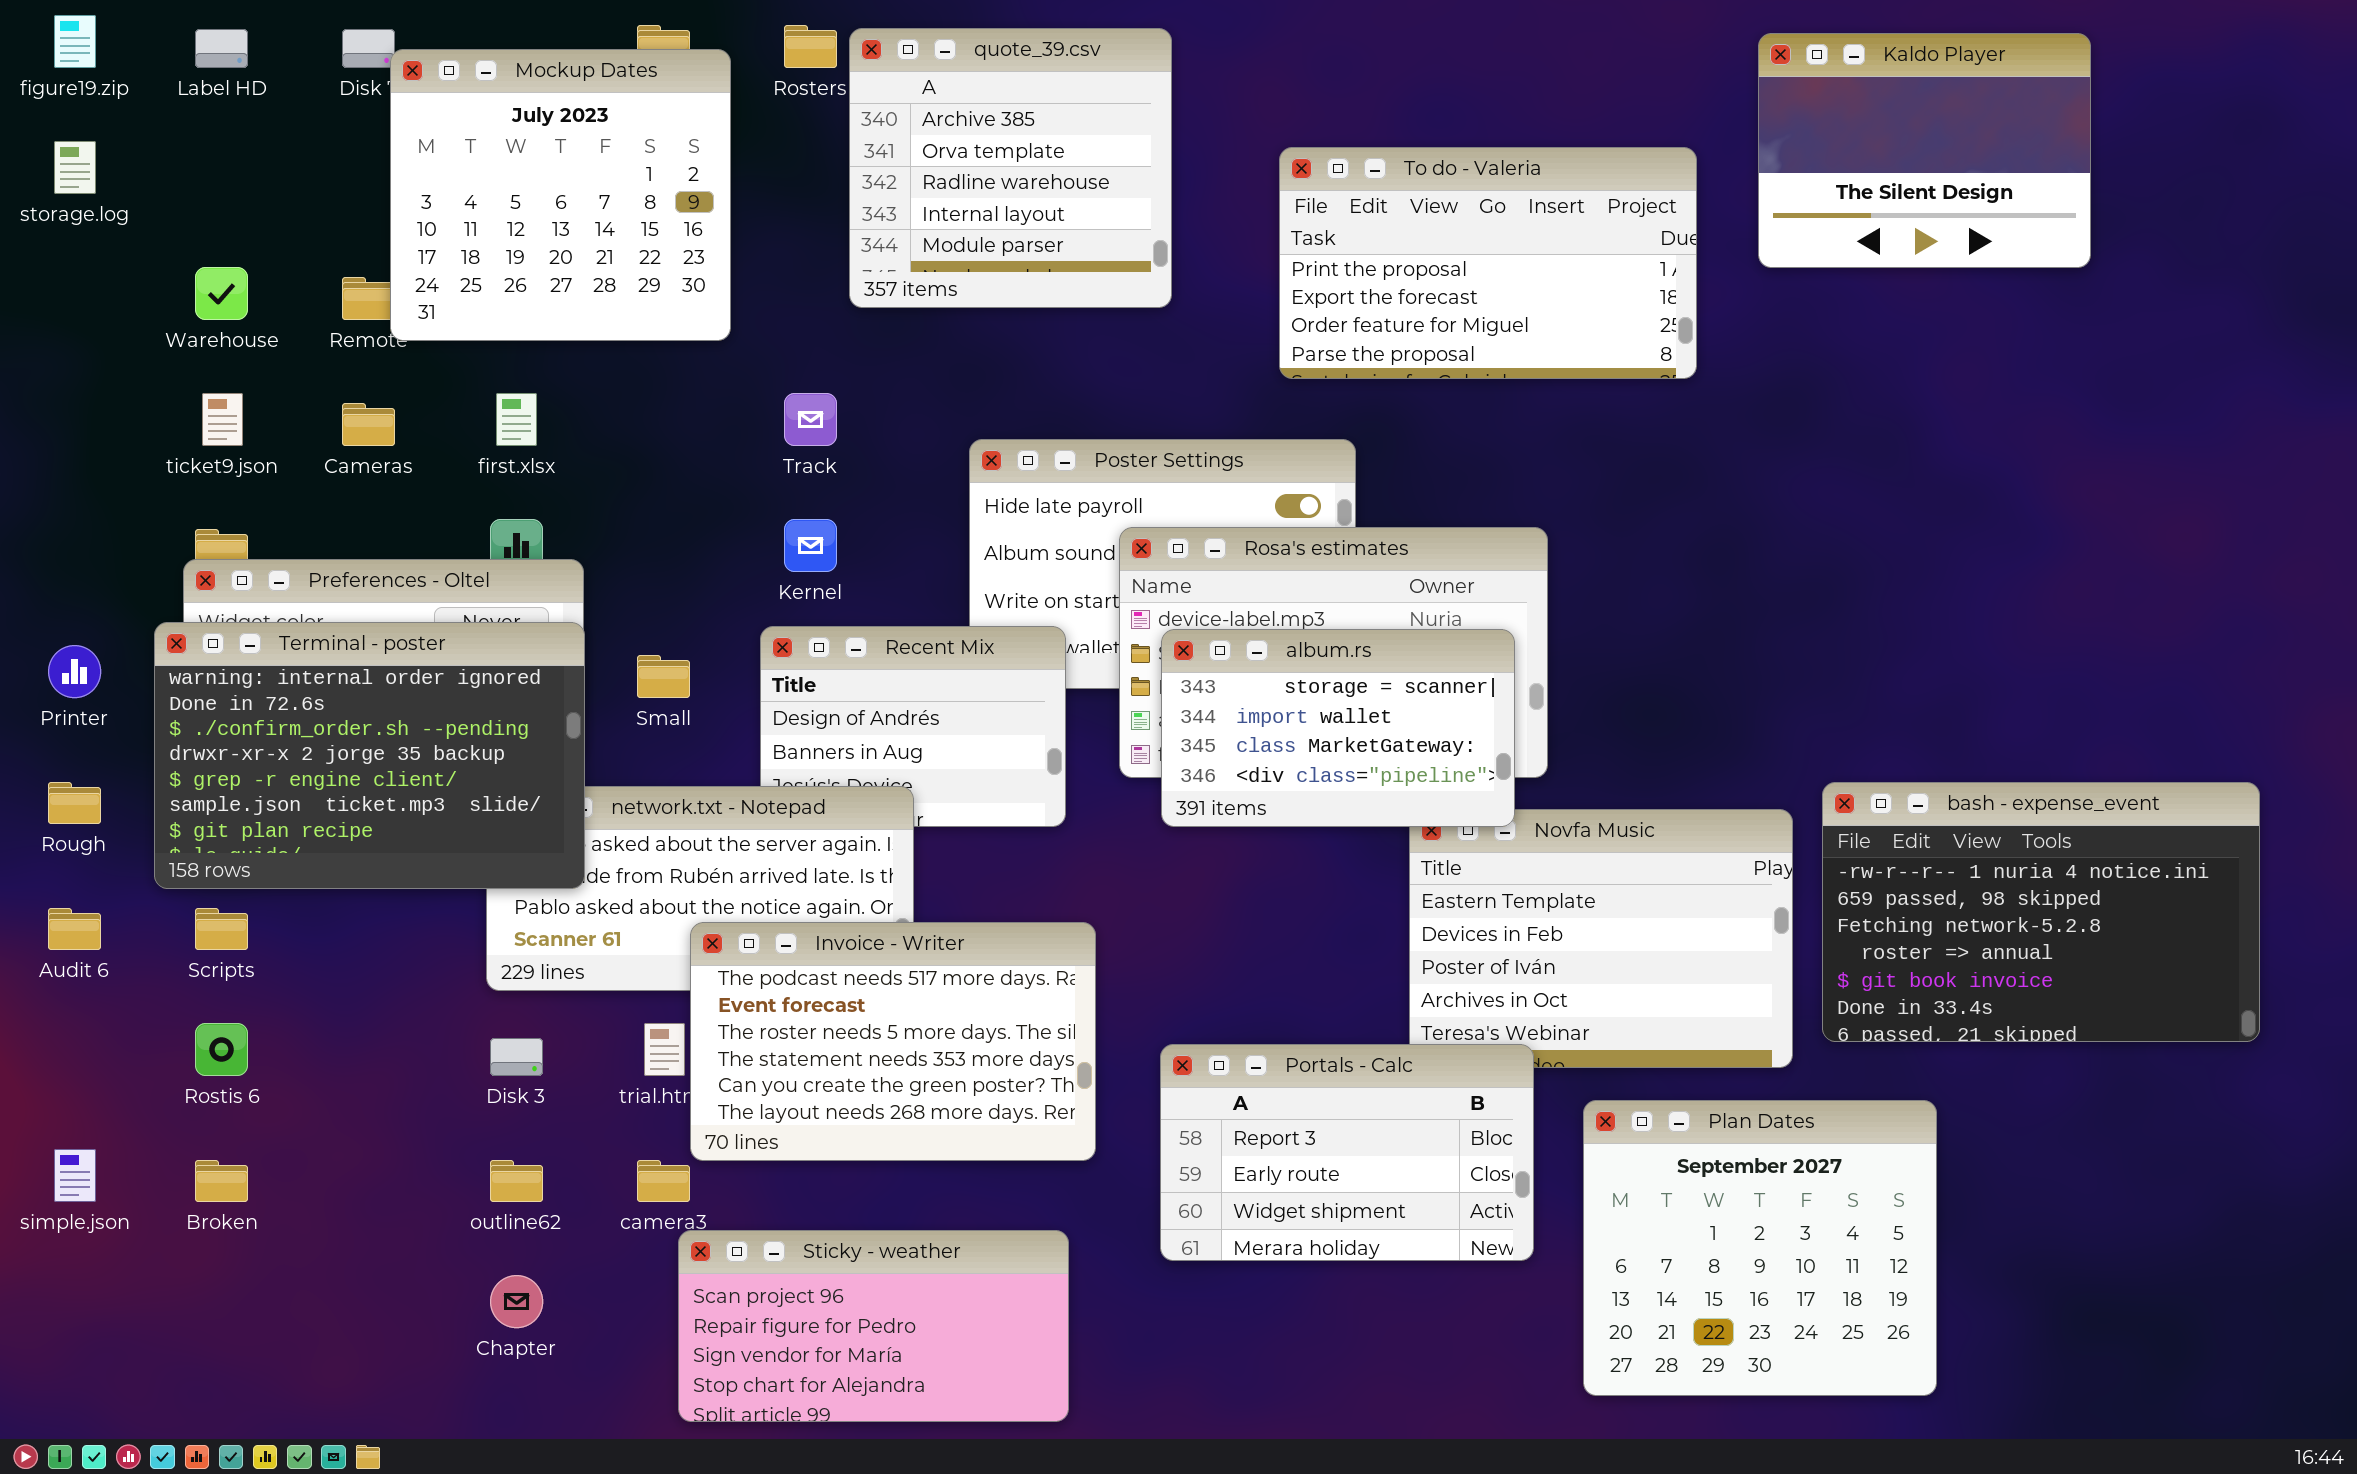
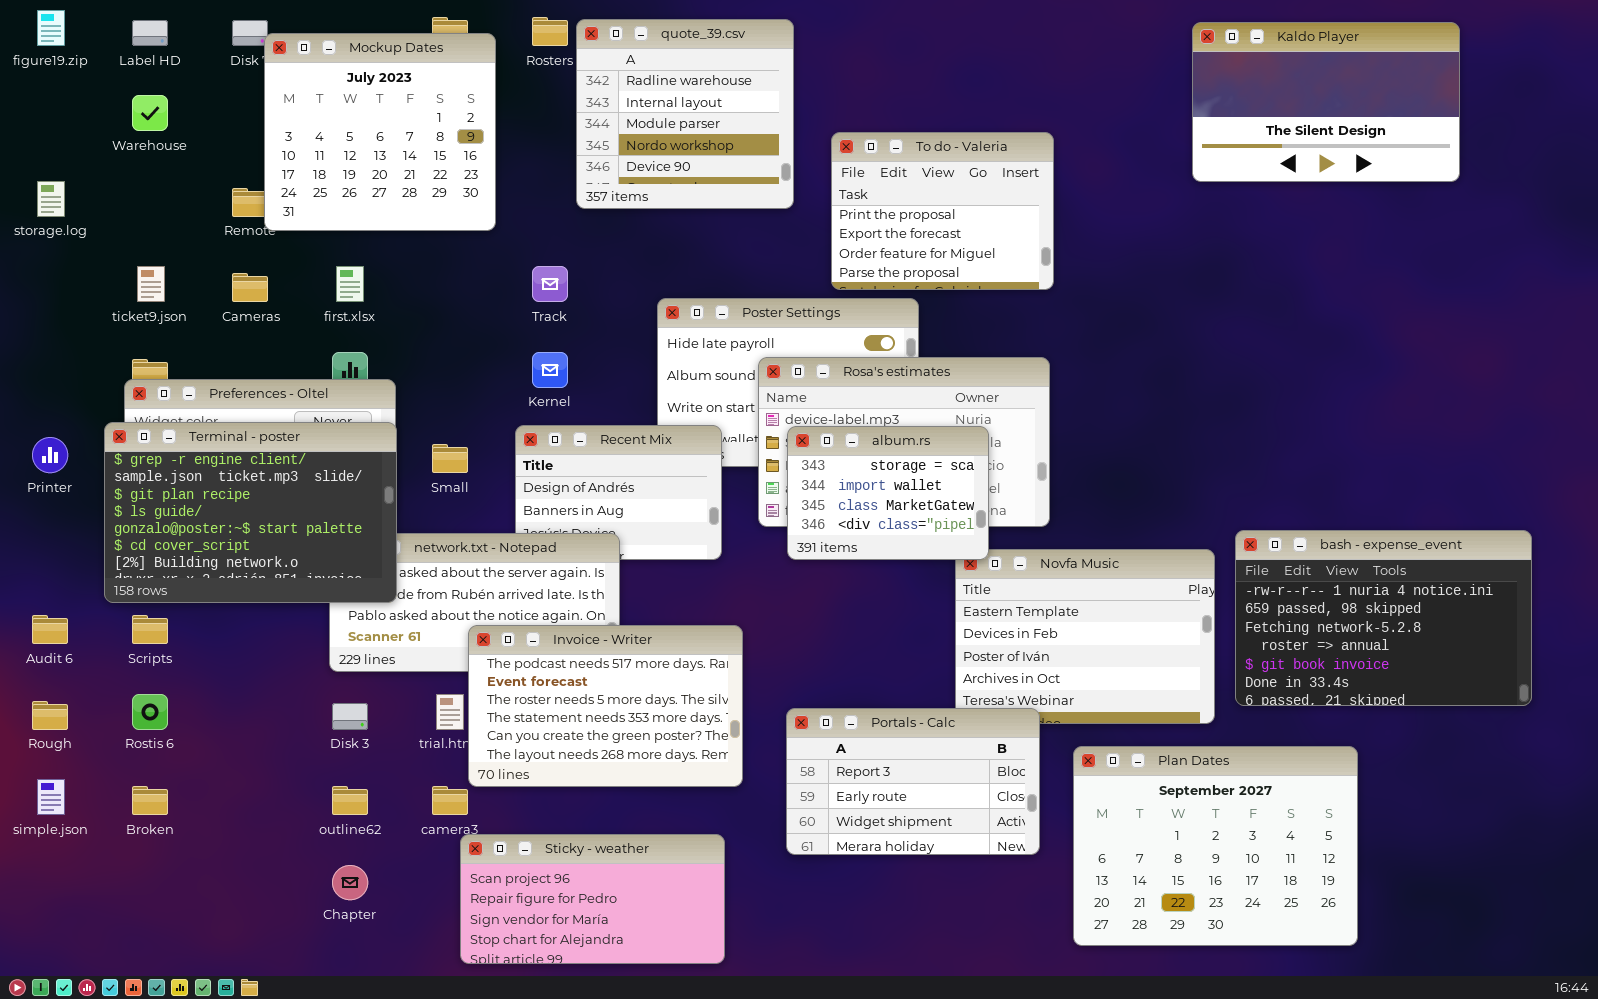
quote_39.csv: [849,28,1172,308] -> [576,19,794,209], scrolled down 2 rows
Kaldo Player: [1758,33,2091,268] -> [1192,22,1460,182], resized
storage.log: [54,141,96,194] -> [37,181,65,217], moved
To do - Valeria: [1279,147,1697,379] -> [831,132,1054,290], moved, resized
Warehouse: [195,267,248,320] -> [132,95,168,131], moved
Terminal - poster: [154,622,585,889] -> [104,422,397,603], scrolled down 4 rows
album.rs: [1161,629,1515,827] -> [787,426,989,560], resized
Rough: [48,782,101,824] -> [32,701,68,730], moved
Plan Dates: [1583,1100,1937,1396] -> [1073,746,1358,946], resized

